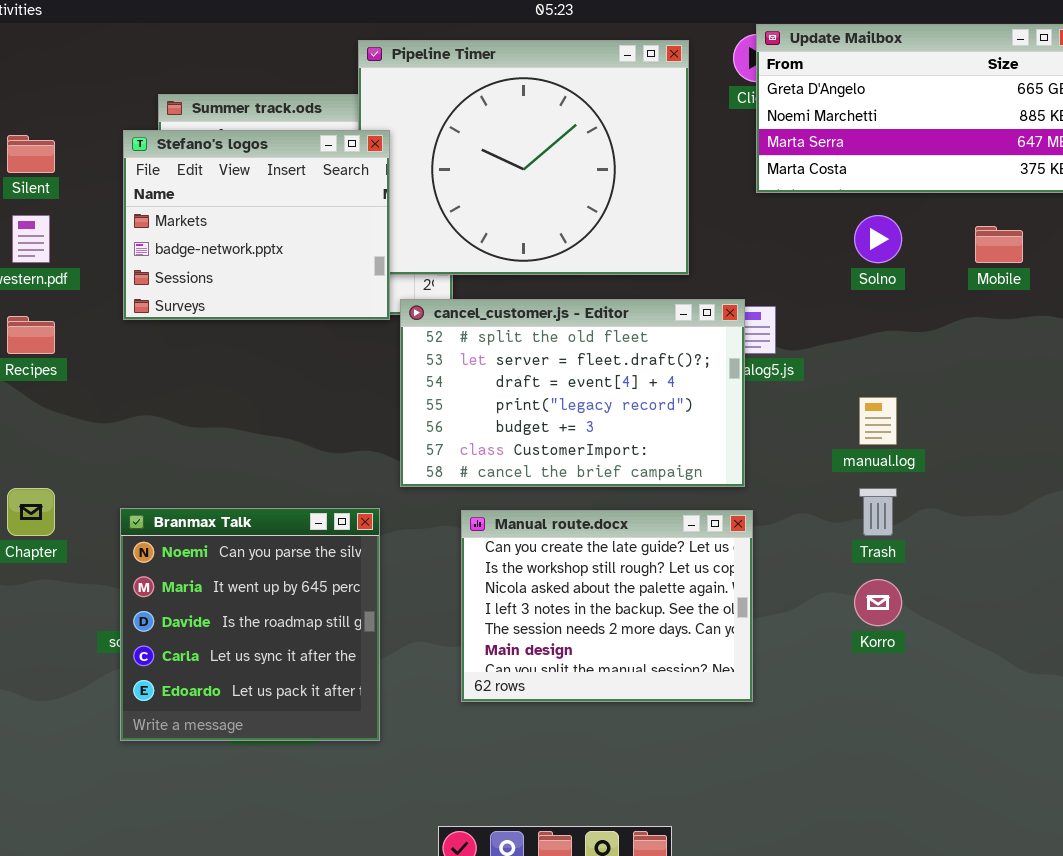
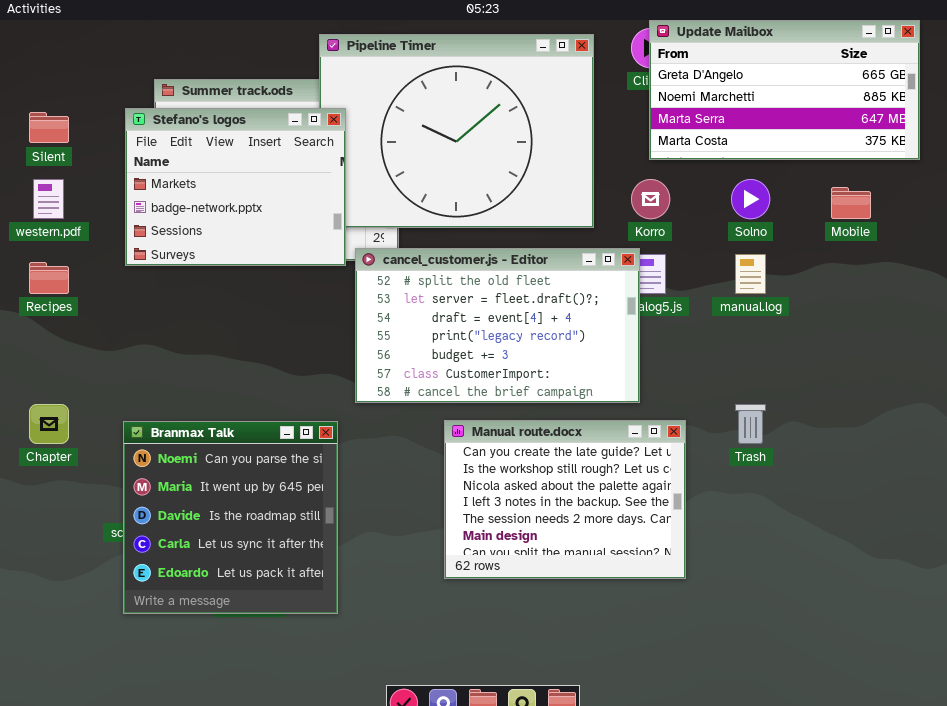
manual.log: [859,397,897,445] -> [735,254,766,294], moved
Manual route.docx: [461,510,753,702] -> [444,420,686,579], moved
Korro: [854,579,902,626] -> [631,179,670,219], moved

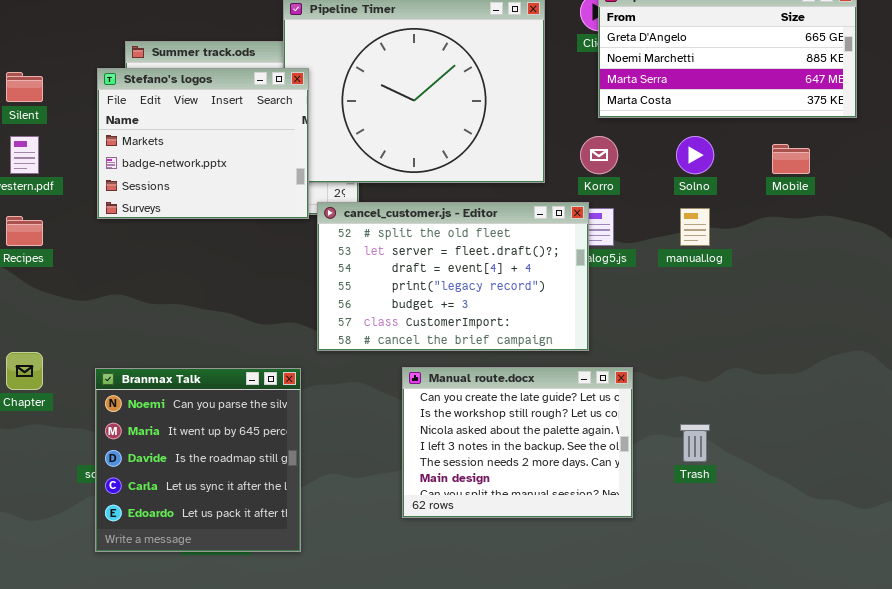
Trash: [735,404,766,444] -> [680,424,710,462], moved

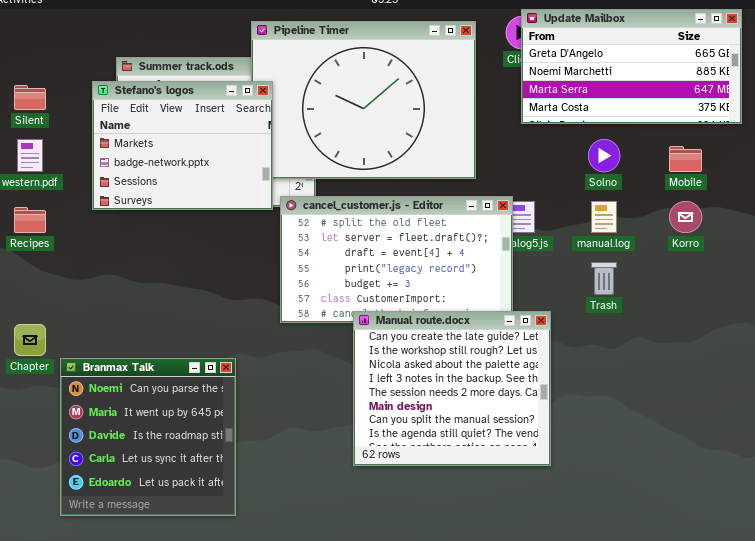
Korro: [580,136,618,174] -> [669,201,702,233], moved
Manual route.docx: [402,367,633,518] -> [353,311,551,466], resized
Branmax Talk: [95,368,301,552] -> [60,358,236,516], moved
Trash: [680,424,710,462] -> [591,262,617,295], moved

